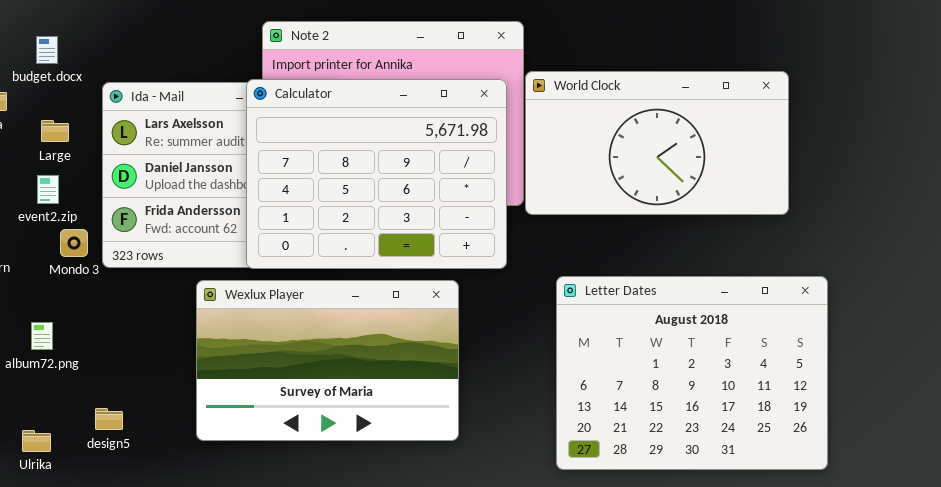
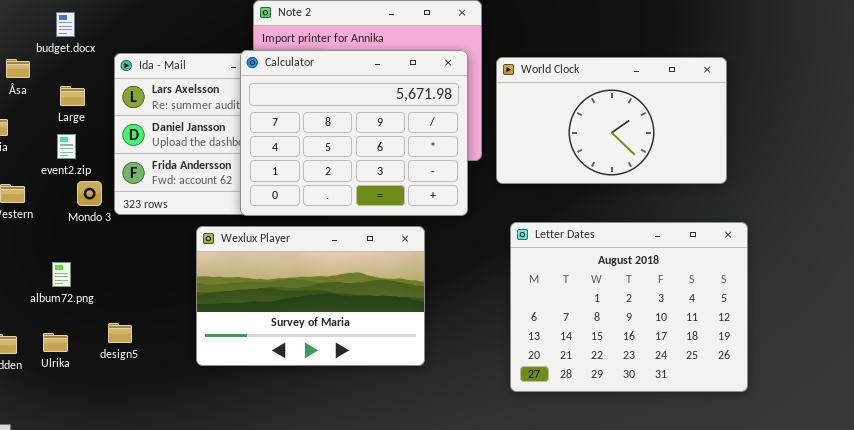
World Clock: [525,71,789,215] -> [496,57,727,184], moved
design5: [95,408,123,430] -> [108,323,132,343], moved
Ulrika: [22,430,51,452] -> [43,333,68,352], moved

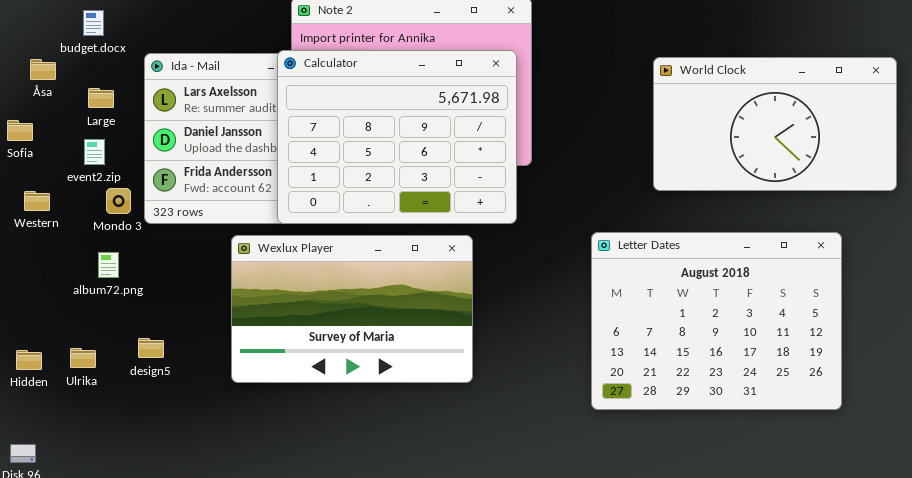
World Clock: [496,57,727,184] -> [653,57,897,191], moved
Letter Dates: [510,222,748,392] -> [591,232,842,410], moved
album72.png: [52,262,71,287] -> [98,252,119,278], moved

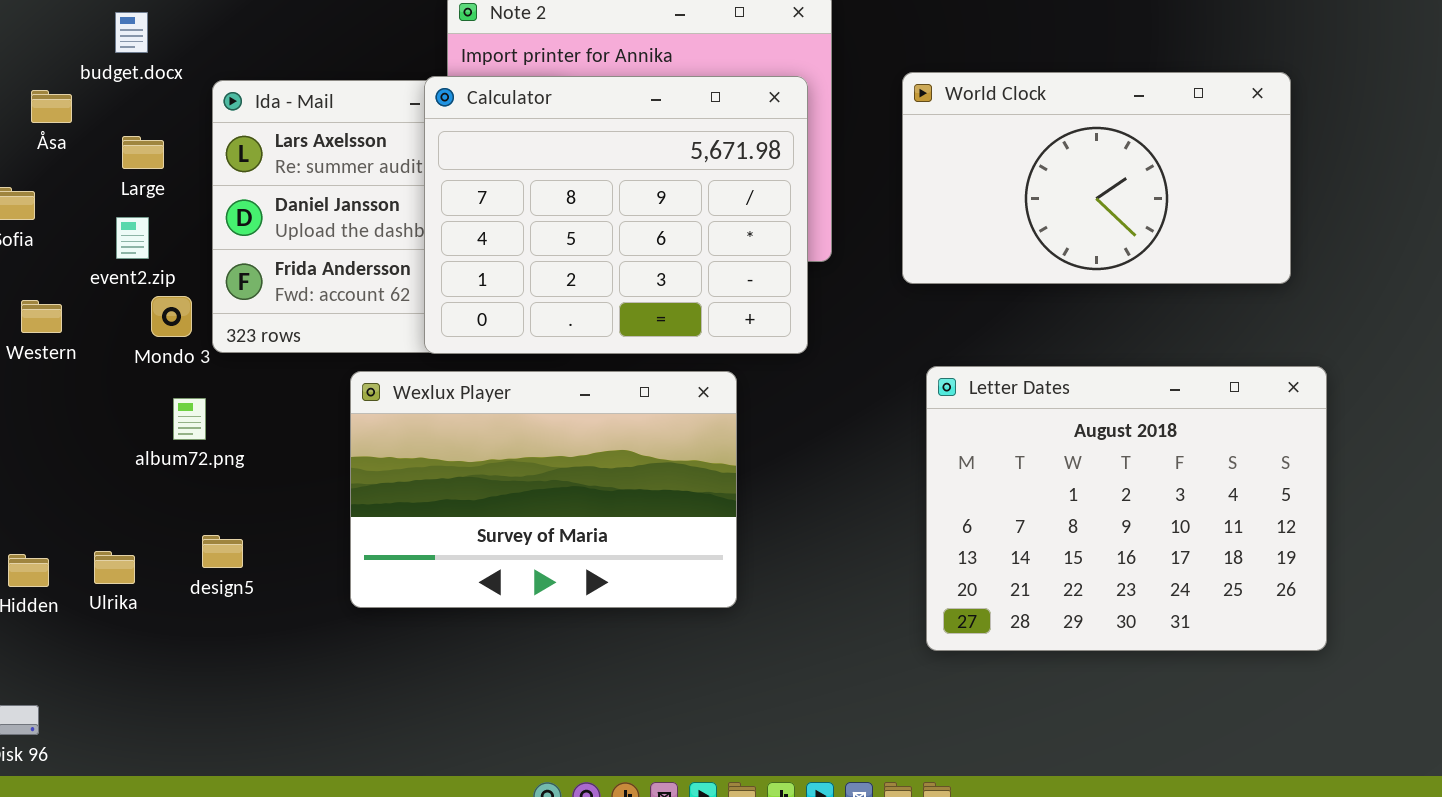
World Clock: [653,57,897,191] -> [902,72,1291,284], moved
album72.png: [98,252,119,278] -> [173,398,206,440], moved

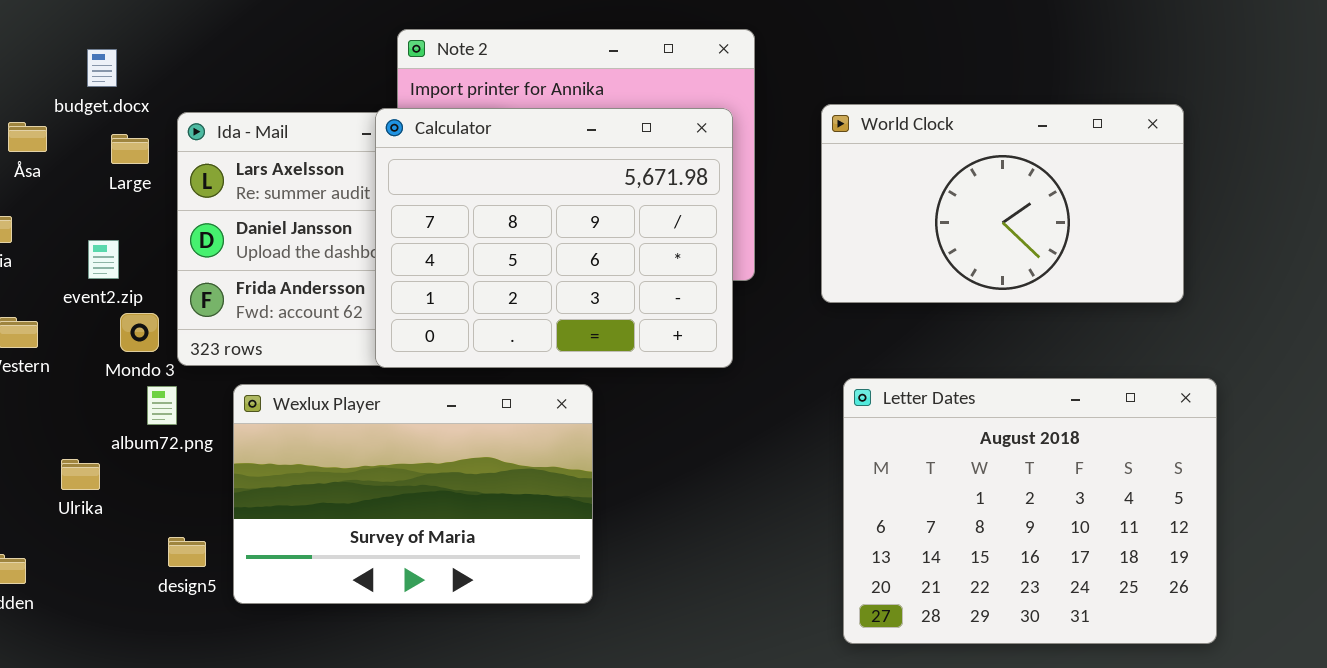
Large: [122,136,164,169] -> [111,134,149,164], moved
Wexlux Player: [350,371,737,608] -> [233,384,593,604], moved
album72.png: [173,398,206,440] -> [147,386,177,425], moved
Ulrika: [94,551,135,584] -> [61,459,100,490], moved

